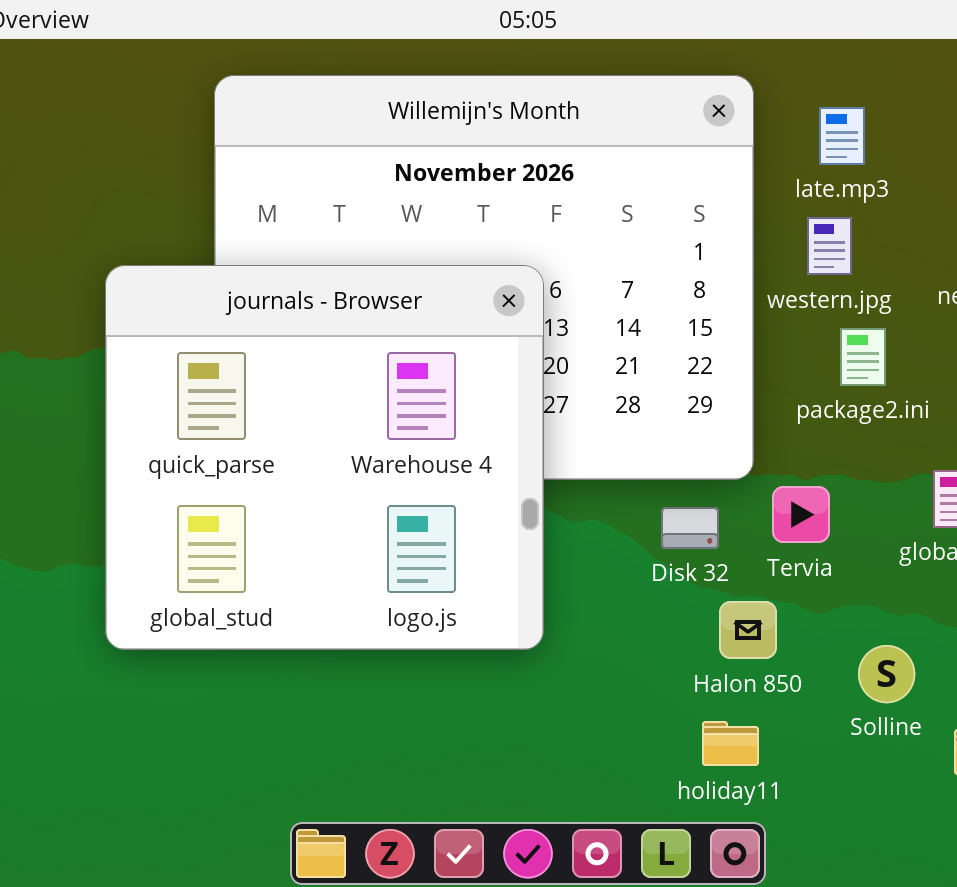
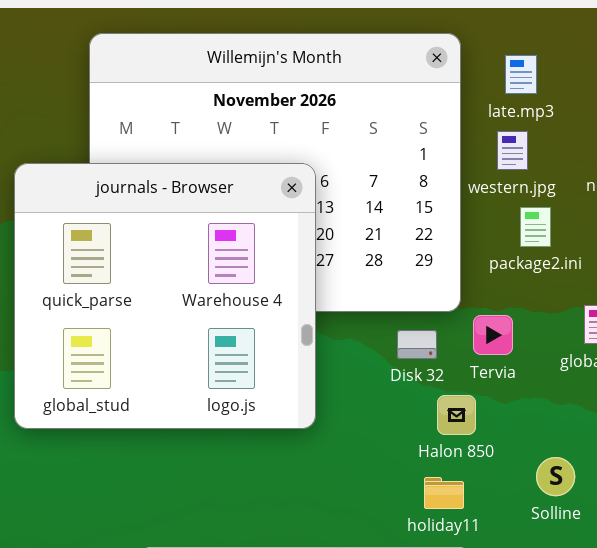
Solline: [858,645,915,703] -> [536,457,575,496], moved

